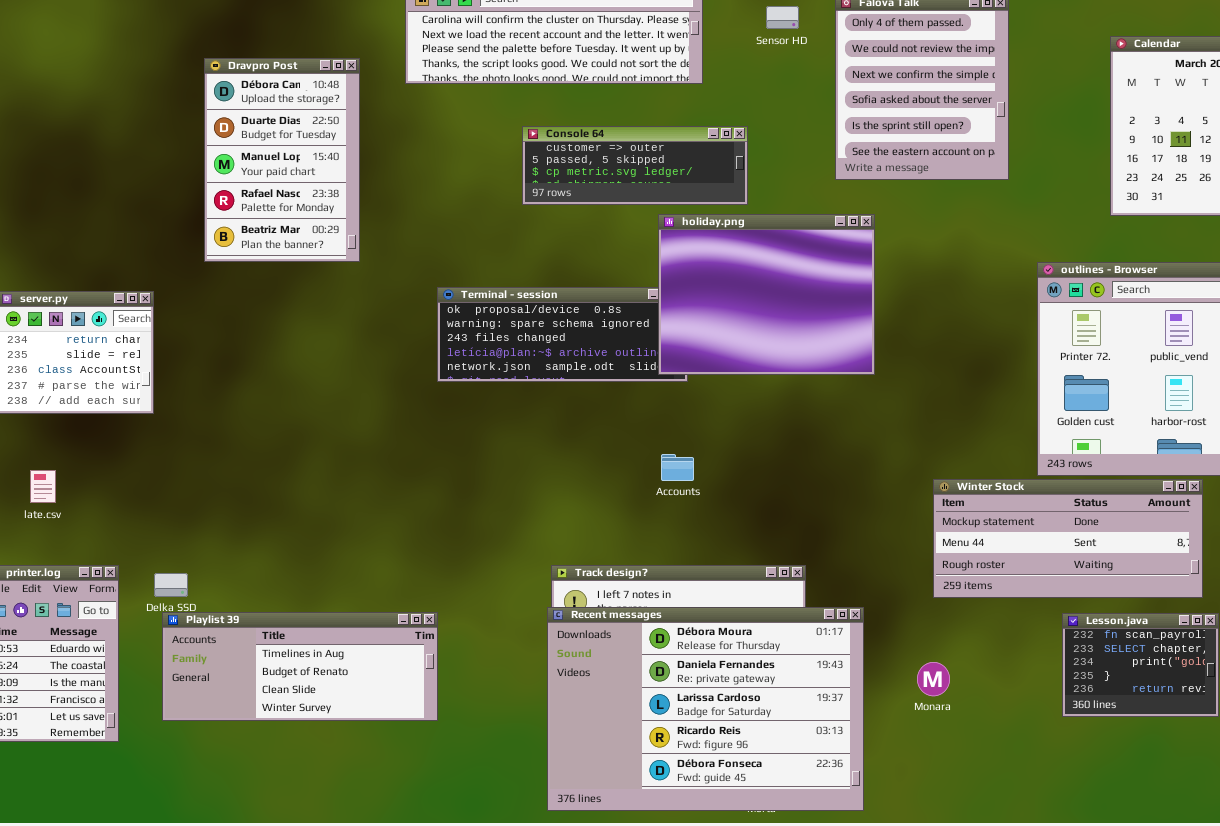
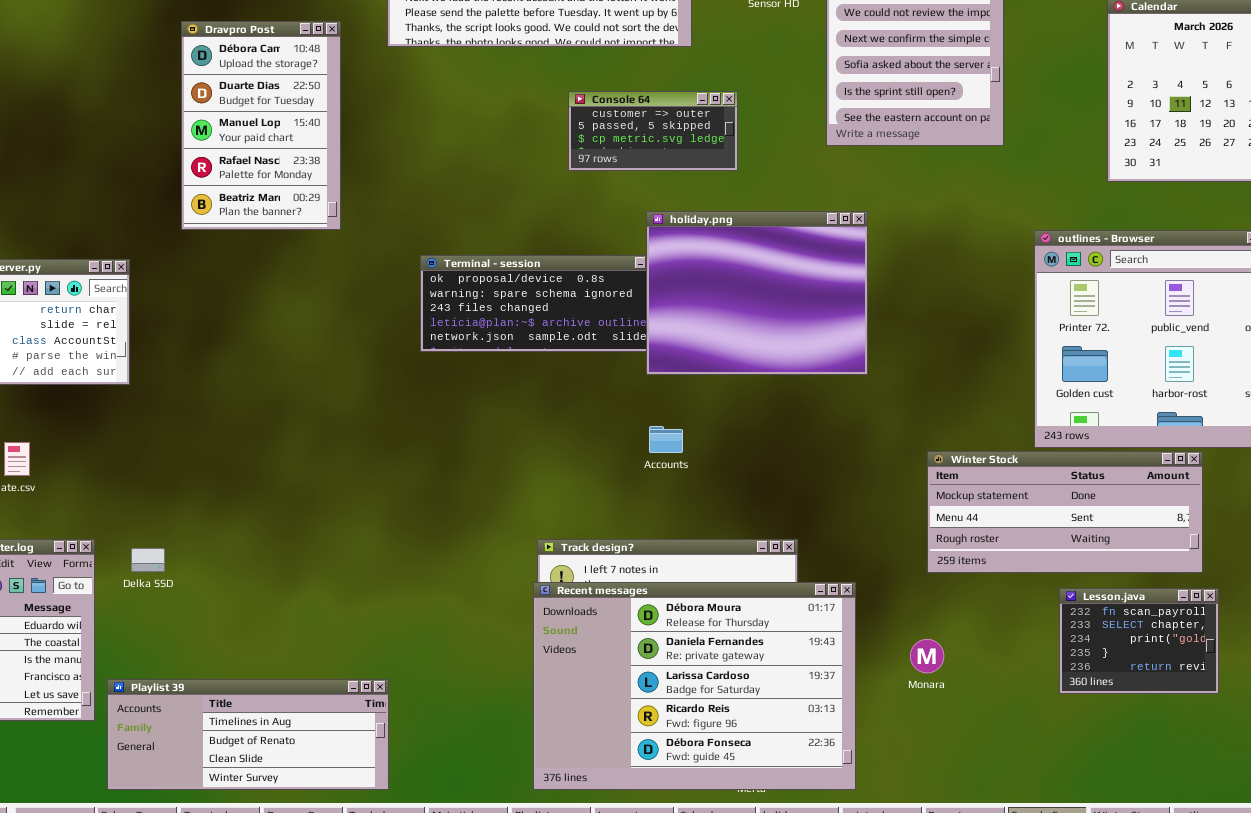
Console 64: [522,126,748,205] -> [568,91,738,171], resized
holiday.png: [658,214,875,375] -> [646,211,868,375], moved
Playlist 39: [162,612,438,721] -> [107,679,389,790], moved

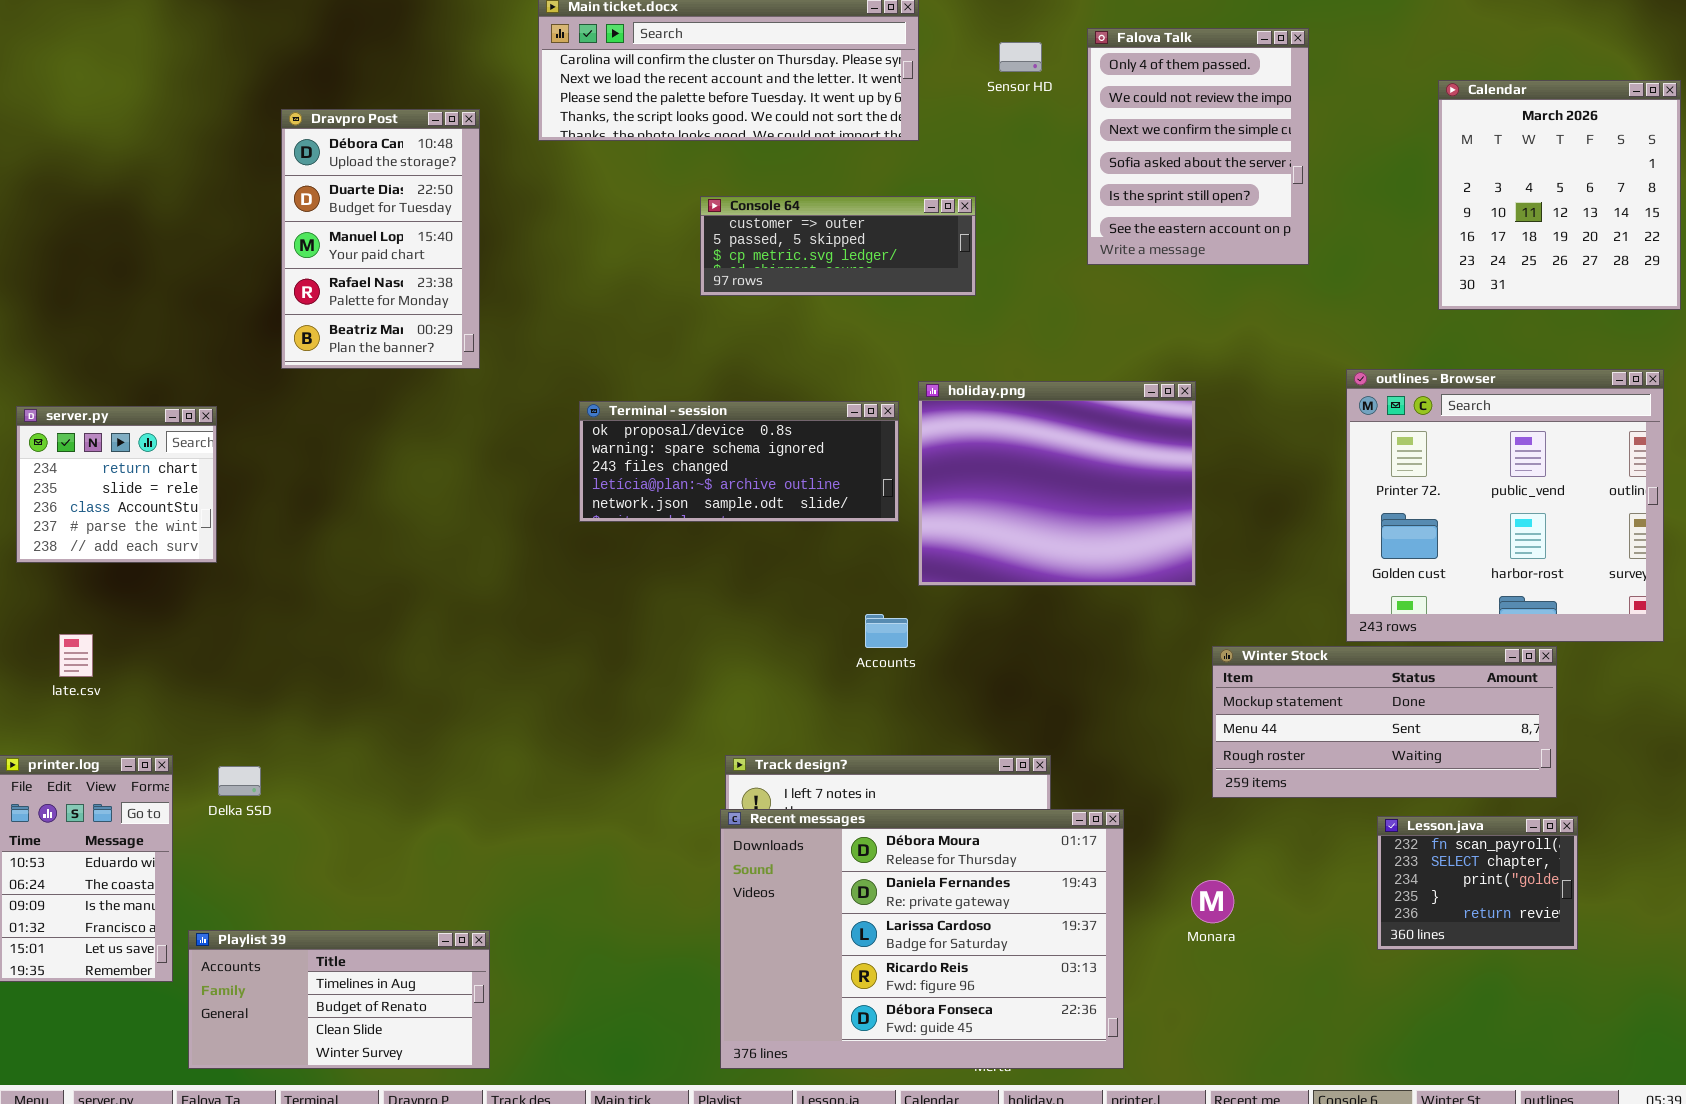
Console 64: [568,91,738,171] -> [700,196,976,296], resized
holiday.png: [646,211,868,375] -> [918,381,1196,586], moved
Playlist 39: [107,679,389,790] -> [188,930,490,1069], resized

